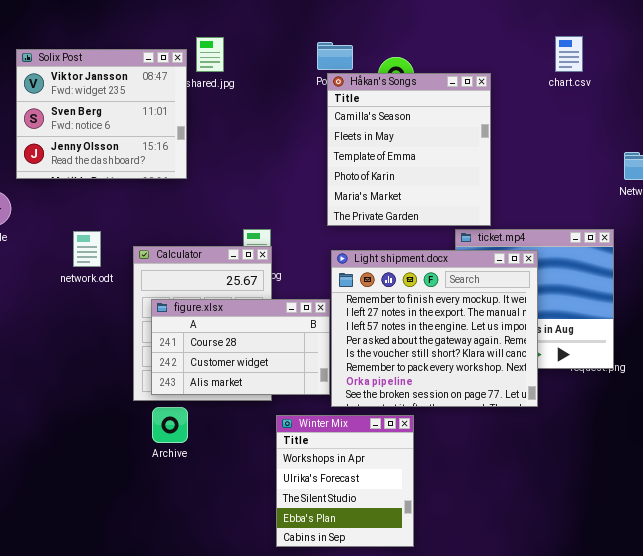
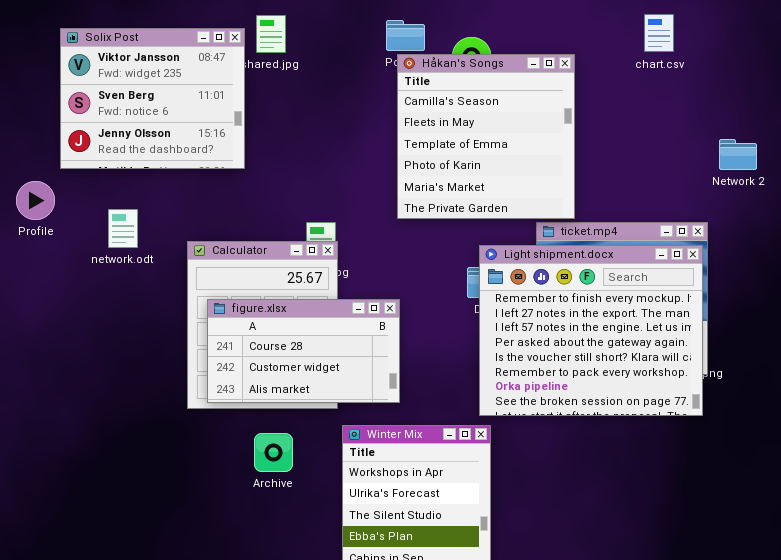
network.odt: [73,231,101,267] -> [108,209,138,248], moved
Light shipment.docx: [331,250,538,407] -> [479,245,703,416], moved
Archive: [152,407,188,443] -> [254,433,293,472], moved

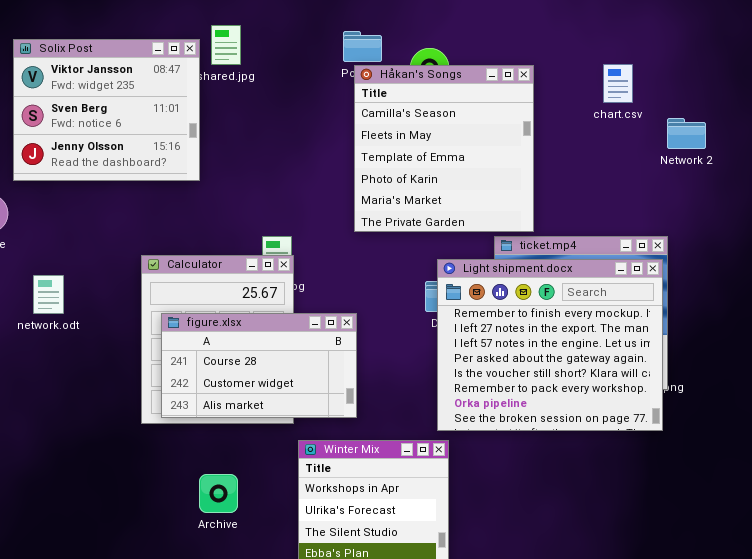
chart.csv: [644,14,674,52] -> [603,64,633,103], moved
Network 2: [719,139,757,170] -> [667,118,706,149], moved
network.odt: [108,209,138,248] -> [33,275,64,314], moved
Archive: [254,433,293,472] -> [199,474,238,513], moved

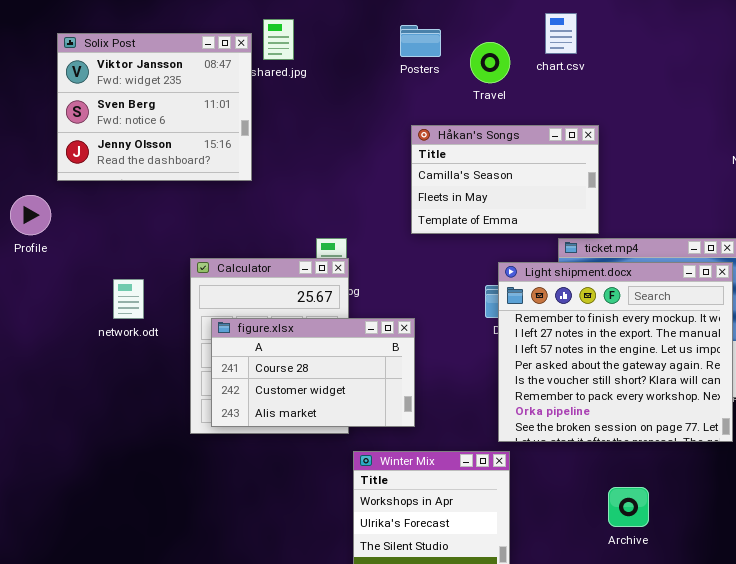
chart.csv: [603,64,633,103] -> [545,13,577,54], moved
Håkan's Songs: [354,65,534,232] -> [411,125,599,234], resized
network.odt: [33,275,64,314] -> [113,279,144,319], moved
Archive: [199,474,238,513] -> [608,487,649,527], moved

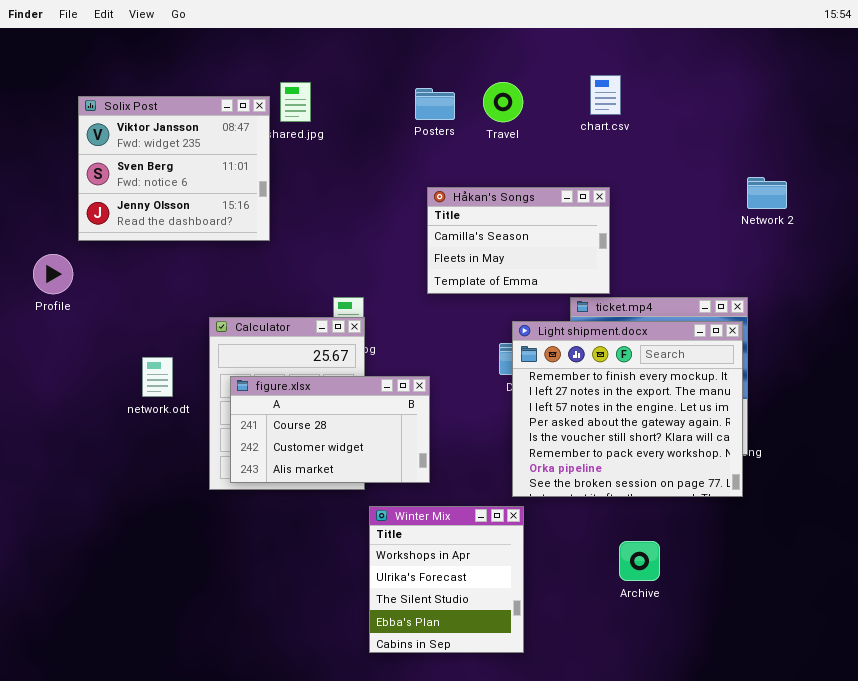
chart.csv: [545,13,577,54] -> [590,75,621,115], moved
Travel: [470,42,510,83] -> [483,82,523,122], moved
network.odt: [113,279,144,319] -> [142,357,173,397], moved

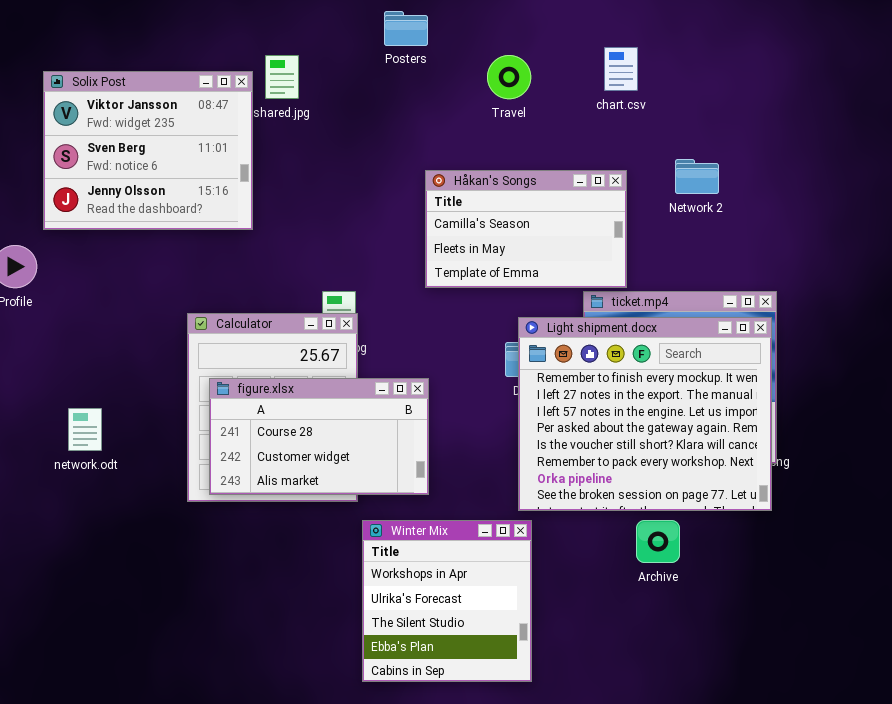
Posters: [415,88,455,120] -> [384,11,428,46], moved
Network 2: [747,177,787,209] -> [675,159,719,194], moved
network.odt: [142,357,173,397] -> [68,408,102,451], moved
Archive: [619,541,660,581] -> [636,520,680,563], moved

